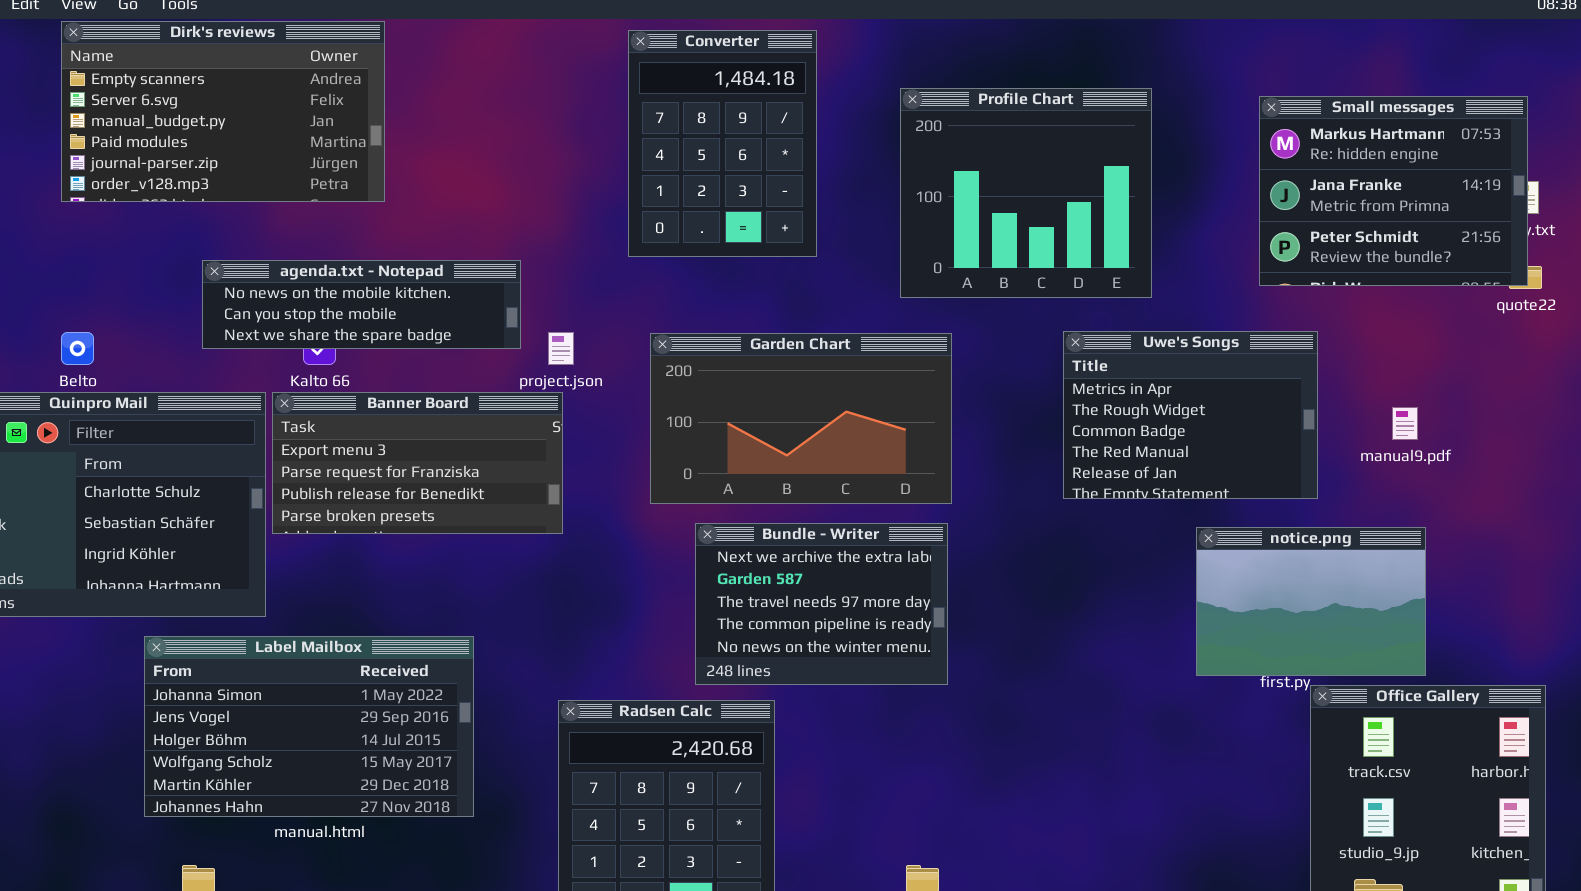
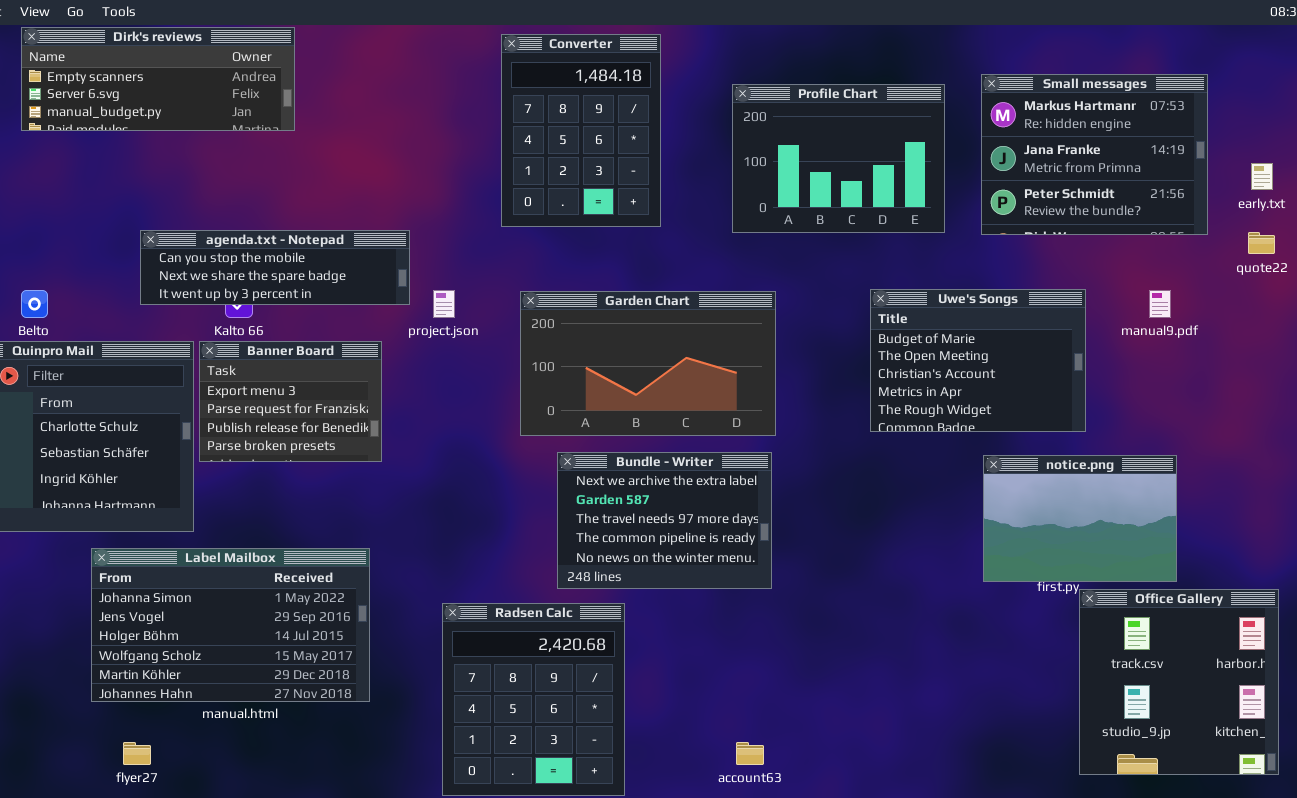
Dirk's reviews: [61,21,385,202] -> [21,27,295,131], resized
Profile Chart: [900,88,1152,298] -> [732,84,945,233], resized
Small messages: [1259,96,1528,286] -> [981,74,1208,235], moved
agenda.txt - Notepad: [202,260,521,349] -> [140,230,410,305], scrolled down 1 row
Uwe's Songs: [1063,331,1318,499] -> [870,289,1086,432], scrolled up 3 rows
Banner Board: [272,392,563,534] -> [199,341,382,462], resized
manual9.pdf: [1392,407,1418,440] -> [1149,290,1171,318], moved

